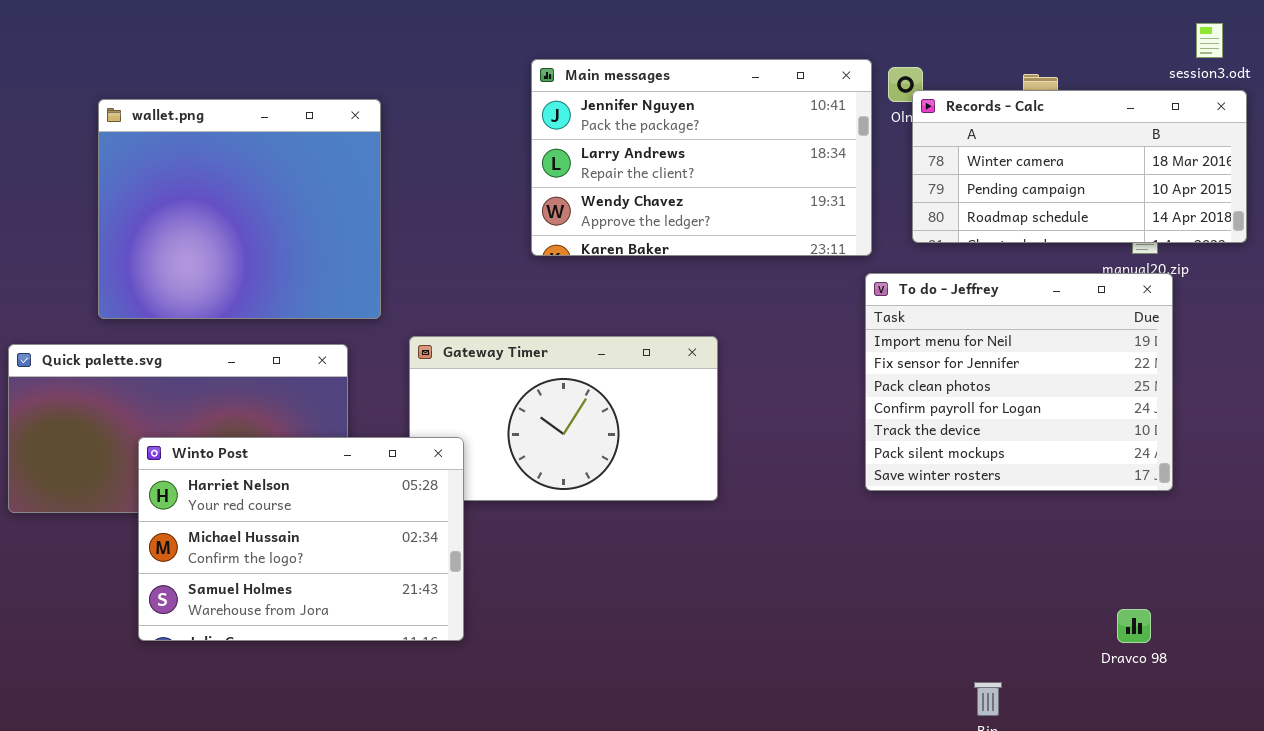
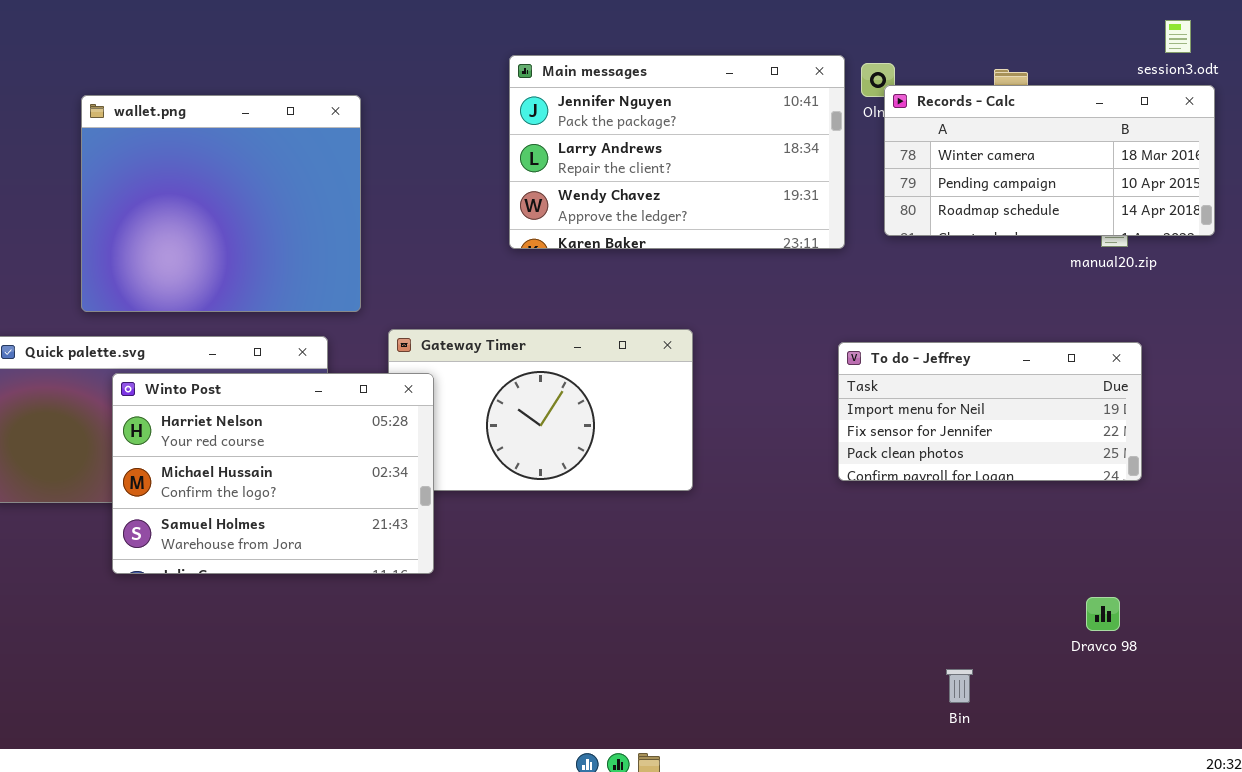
To do - Jeffrey: [865,273,1173,491] -> [838,342,1142,481], resized
Winto Post: [138,437,464,641] -> [112,373,434,574], moved

